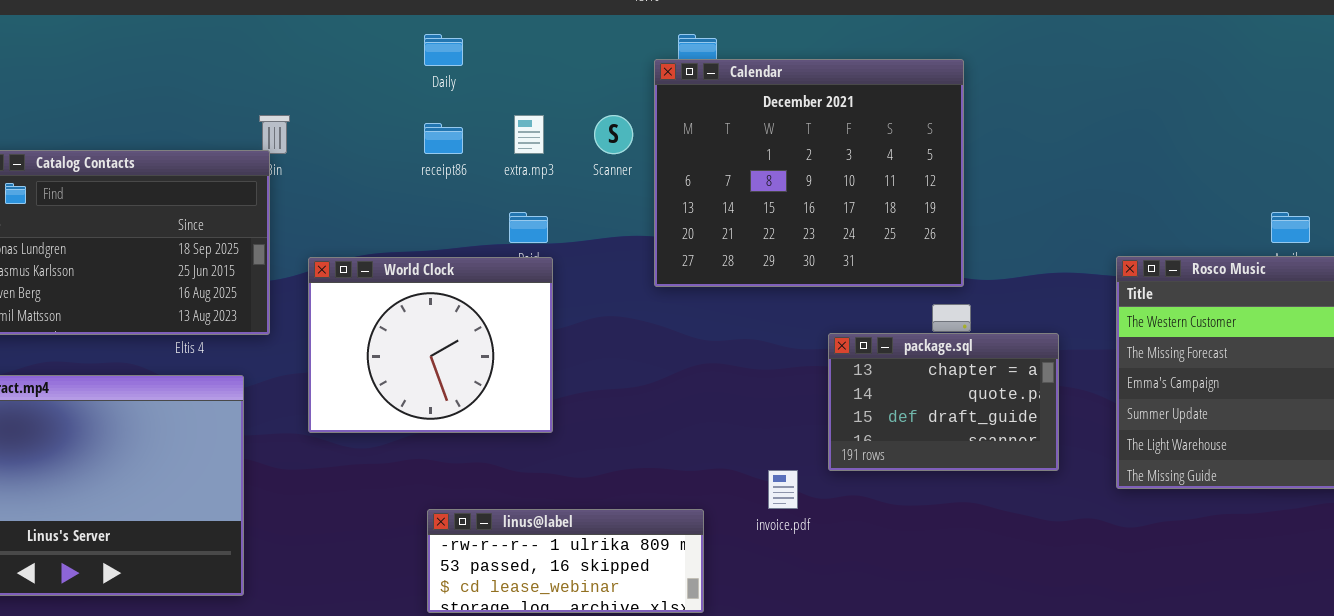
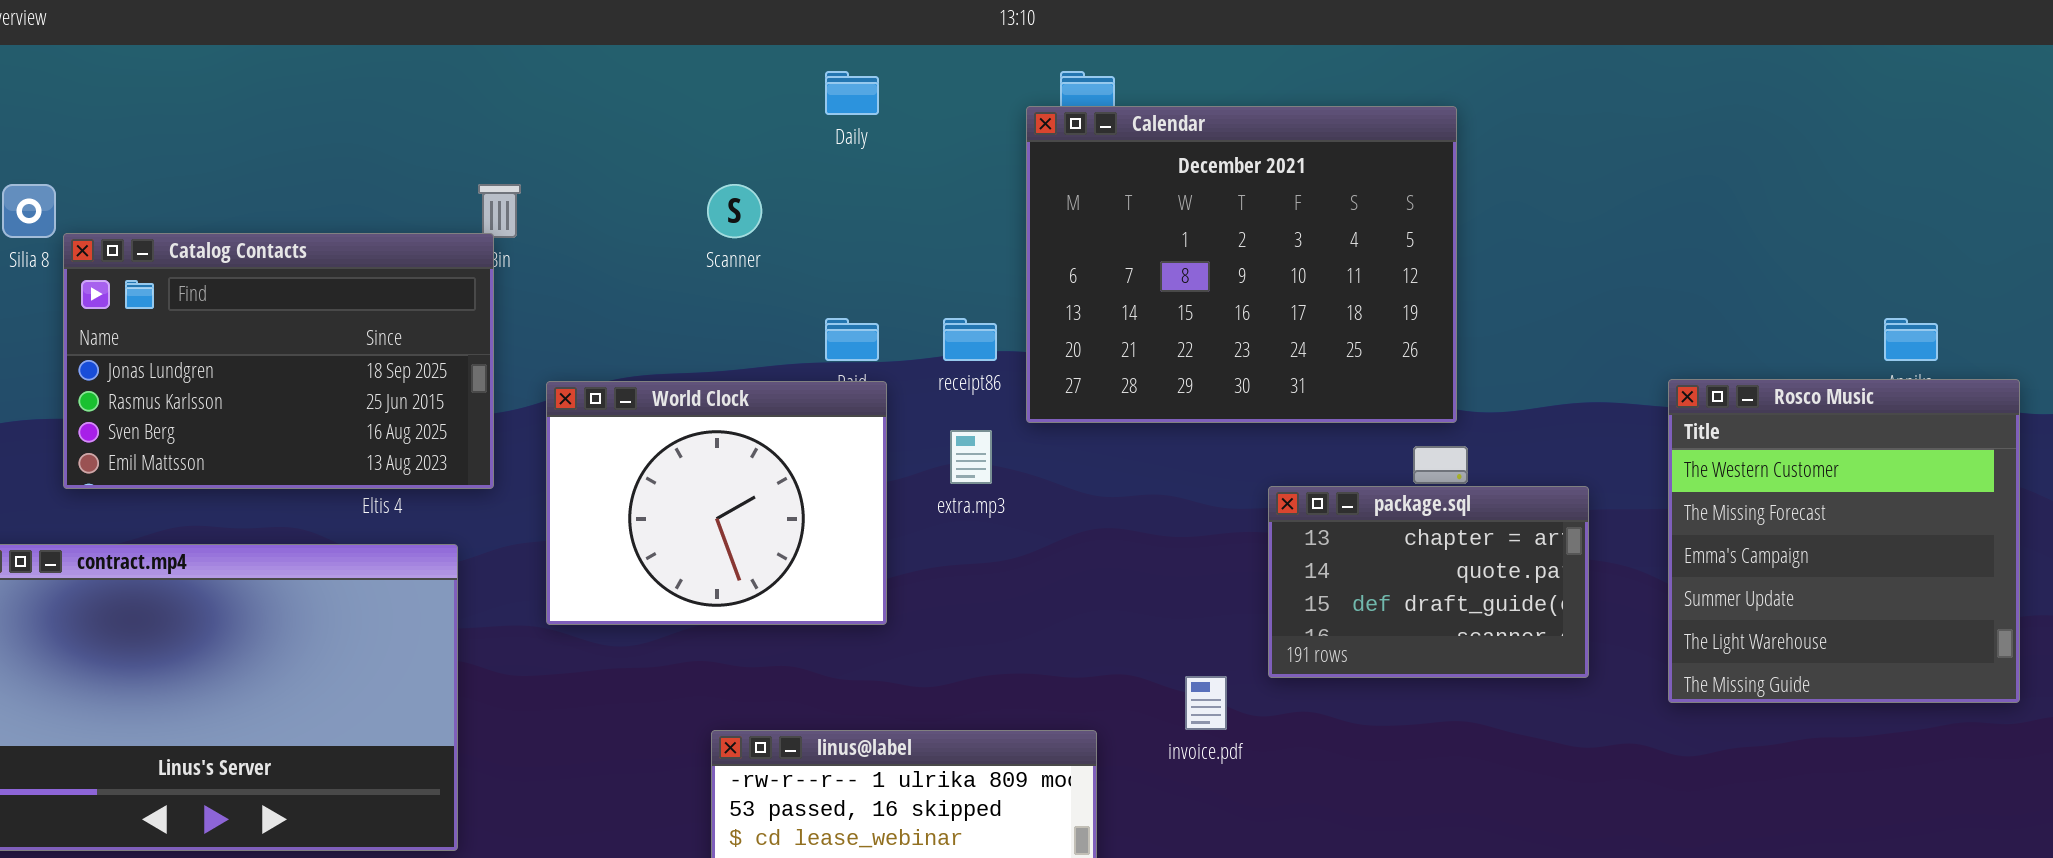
Daily: [424,34,463,66] -> [825,71,879,115], moved
extra.mp3: [514,115,544,154] -> [950,430,992,484], moved
Scanner: [594,115,633,154] -> [707,184,762,238], moved
receipt86: [424,123,463,154] -> [943,318,997,361], moved

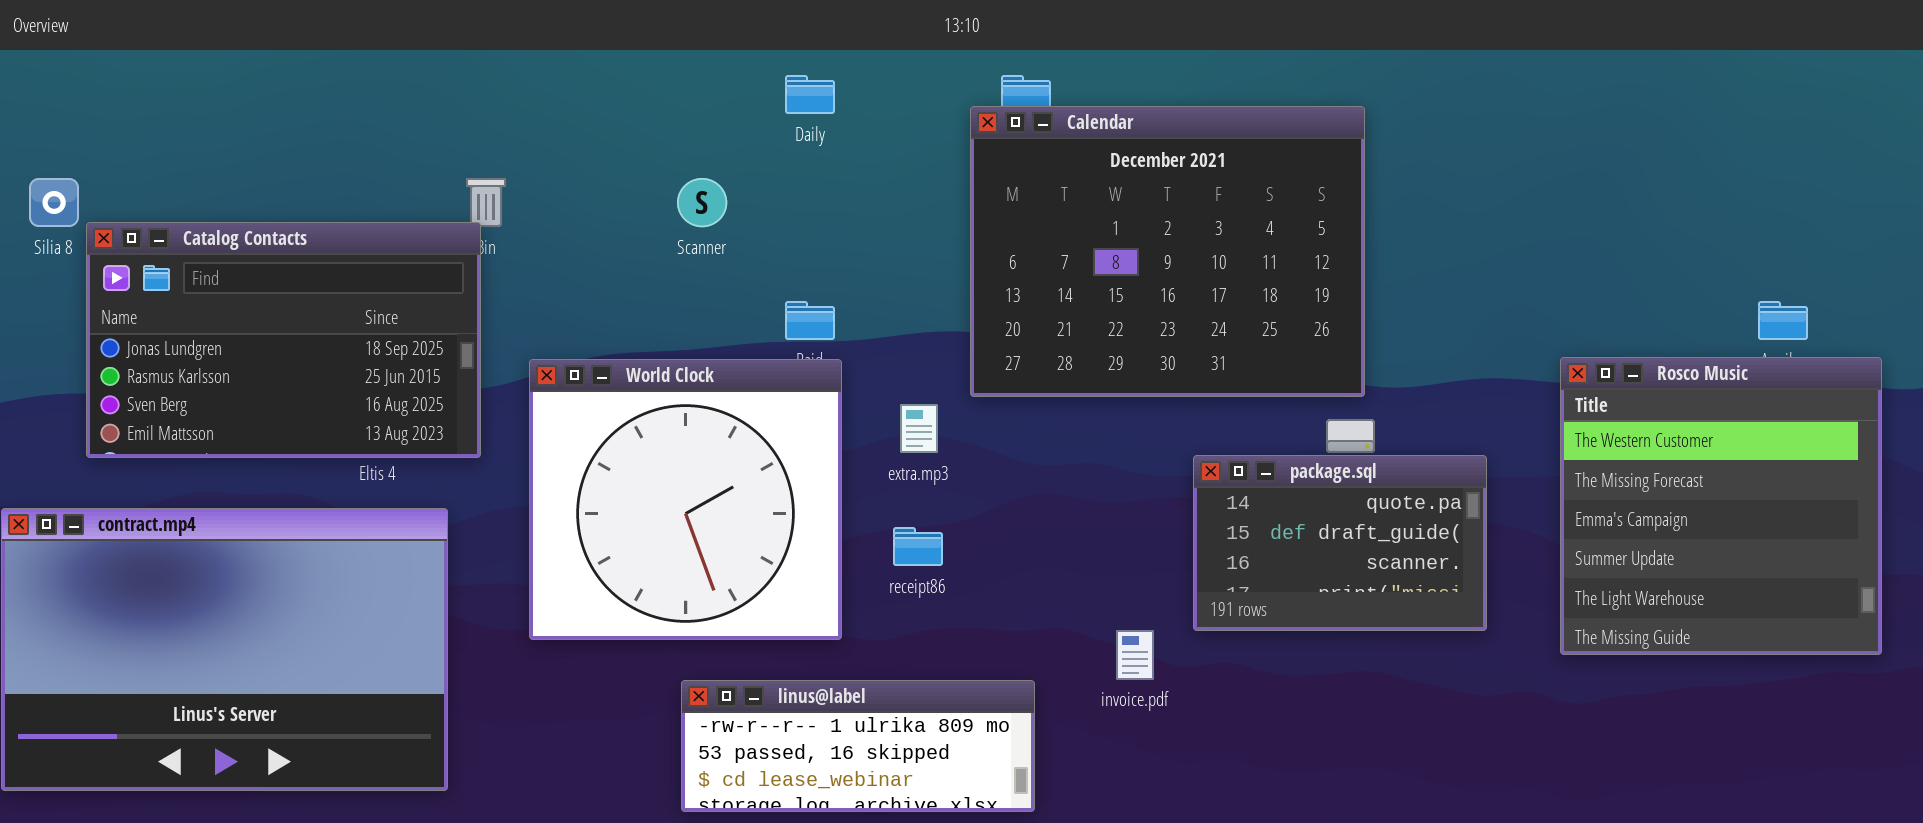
receipt86: [943,318,997,361] -> [893,527,943,566], moved
World Clock: [546,381,887,625] -> [529,359,842,640], resized
package.sql: [1268,486,1589,678] -> [1193,455,1487,631], scrolled down 1 row

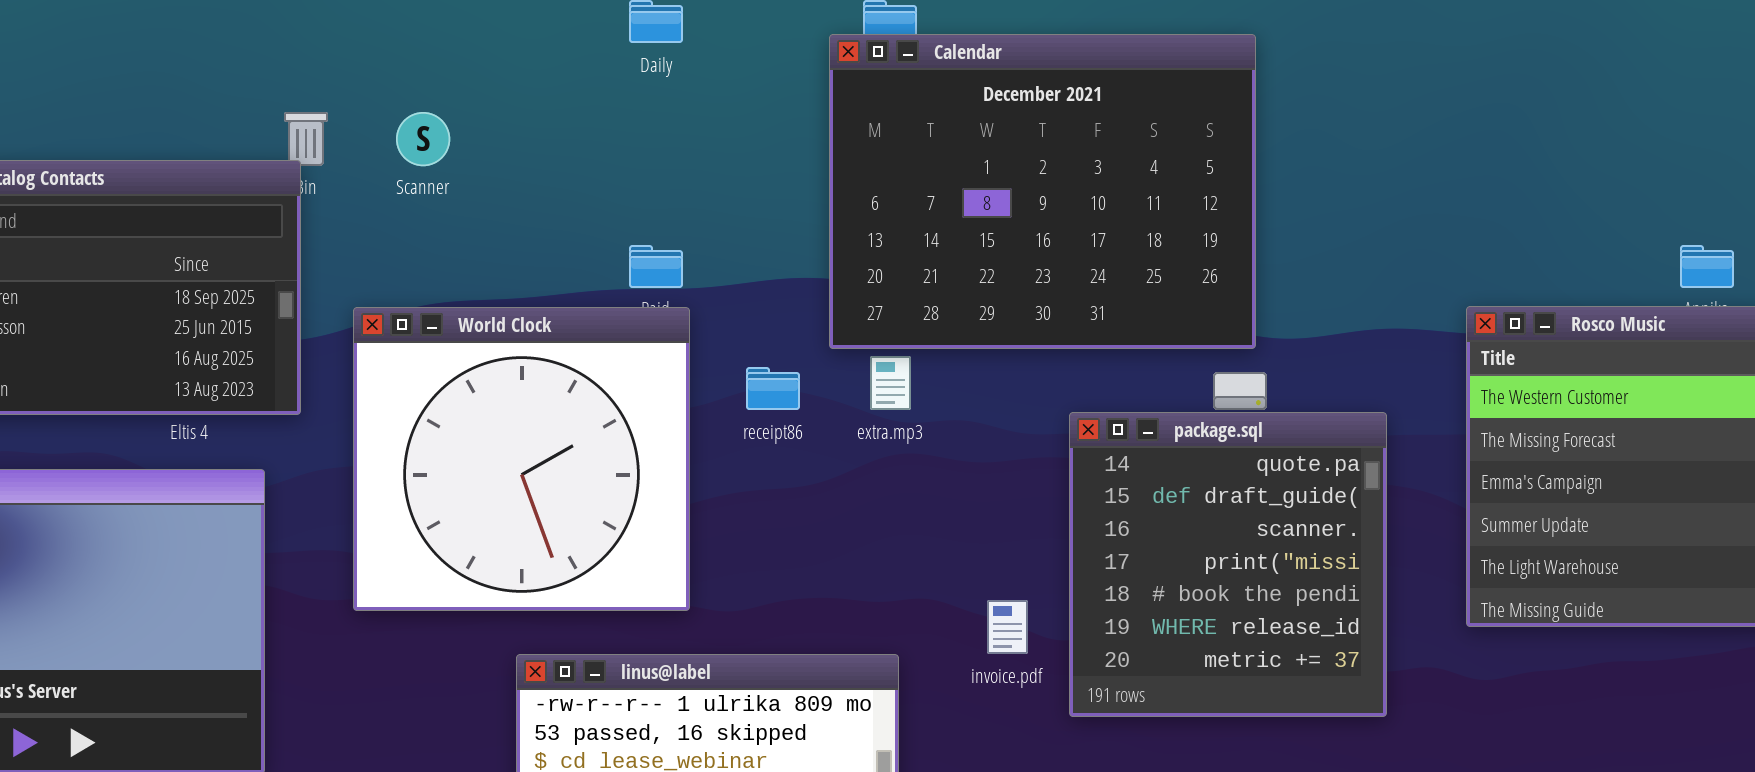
Scanner: [677,178,727,227] -> [396,112,450,166], moved
extra.mp3: [900,404,938,453] -> [870,356,911,410], moved
package.sql: [1193,455,1487,631] -> [1069,412,1387,717], resized
receipt86: [893,527,943,566] -> [746,367,800,410], moved

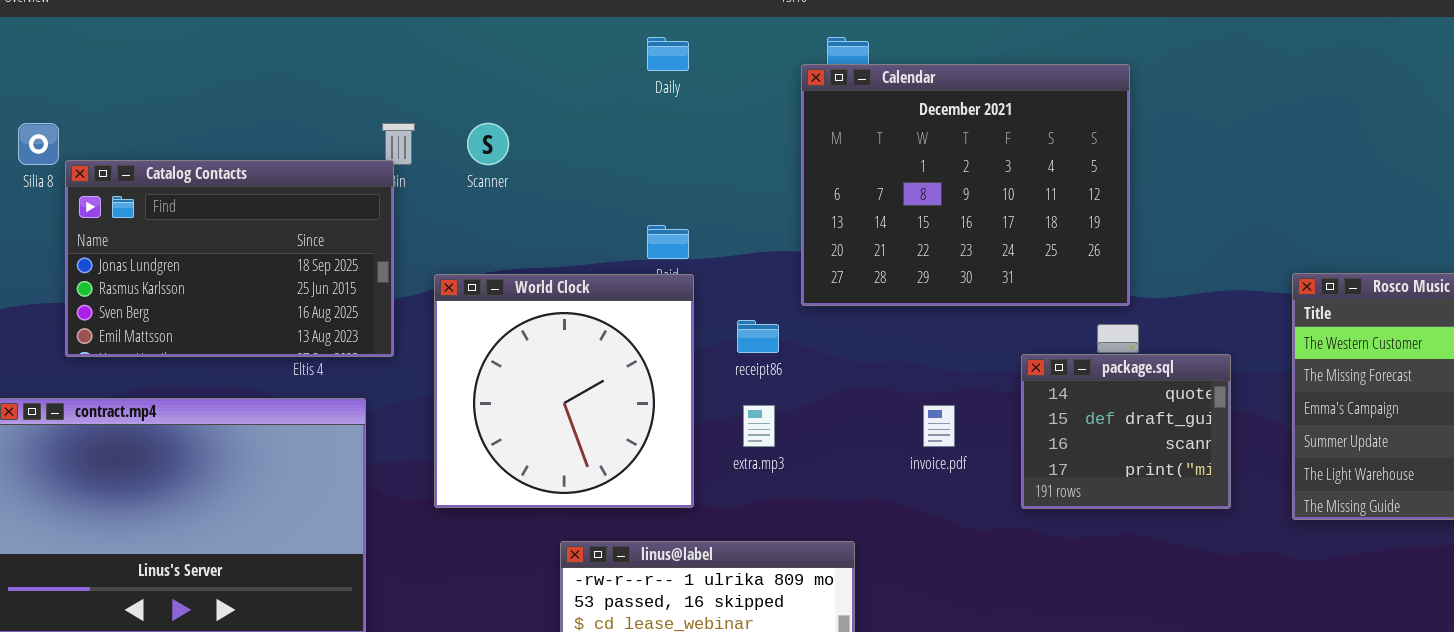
extra.mp3: [870,356,911,410] -> [743,405,775,447], moved
package.sql: [1069,412,1387,717] -> [1021,354,1231,509], resized
invoice.pdf: [987,600,1028,654] -> [923,405,955,447], moved

